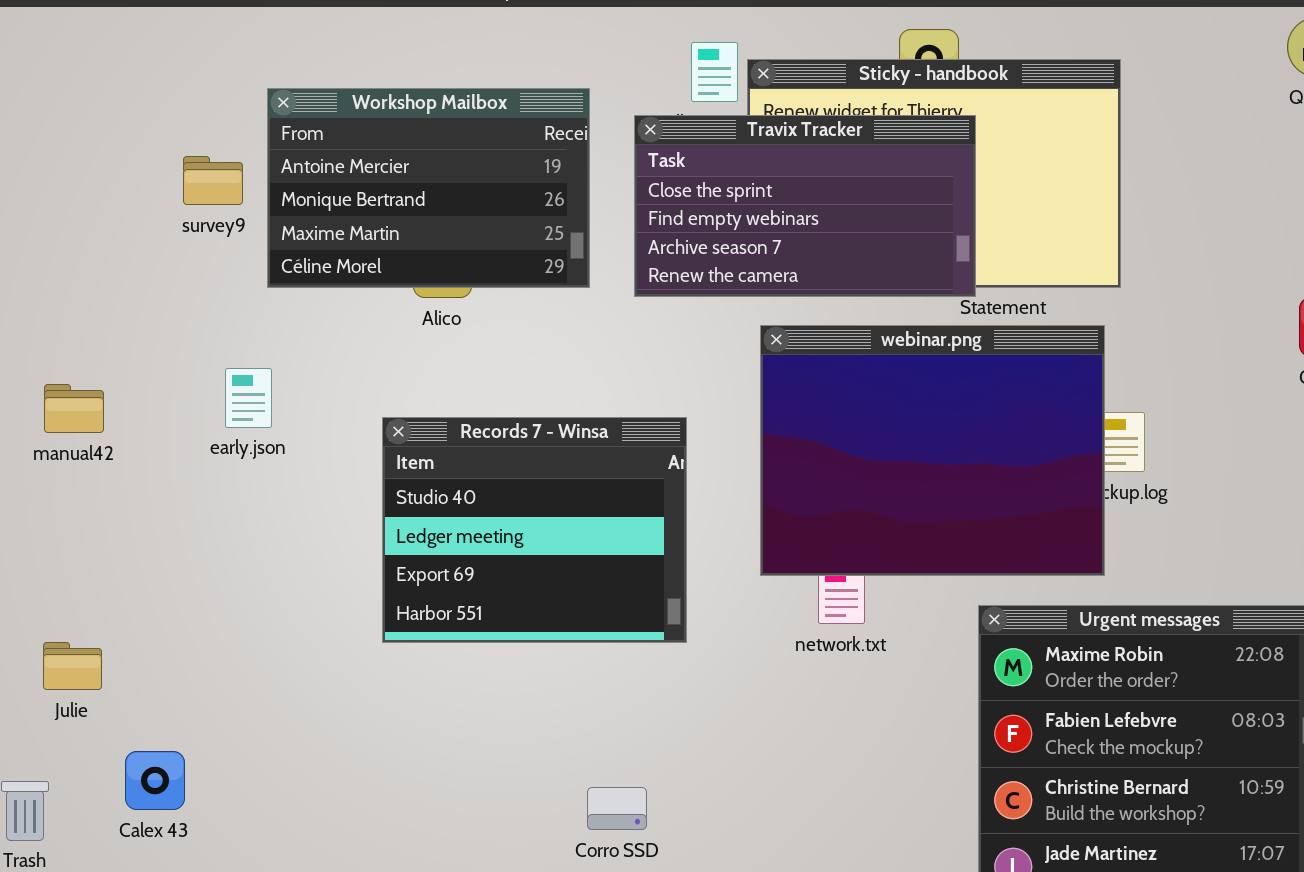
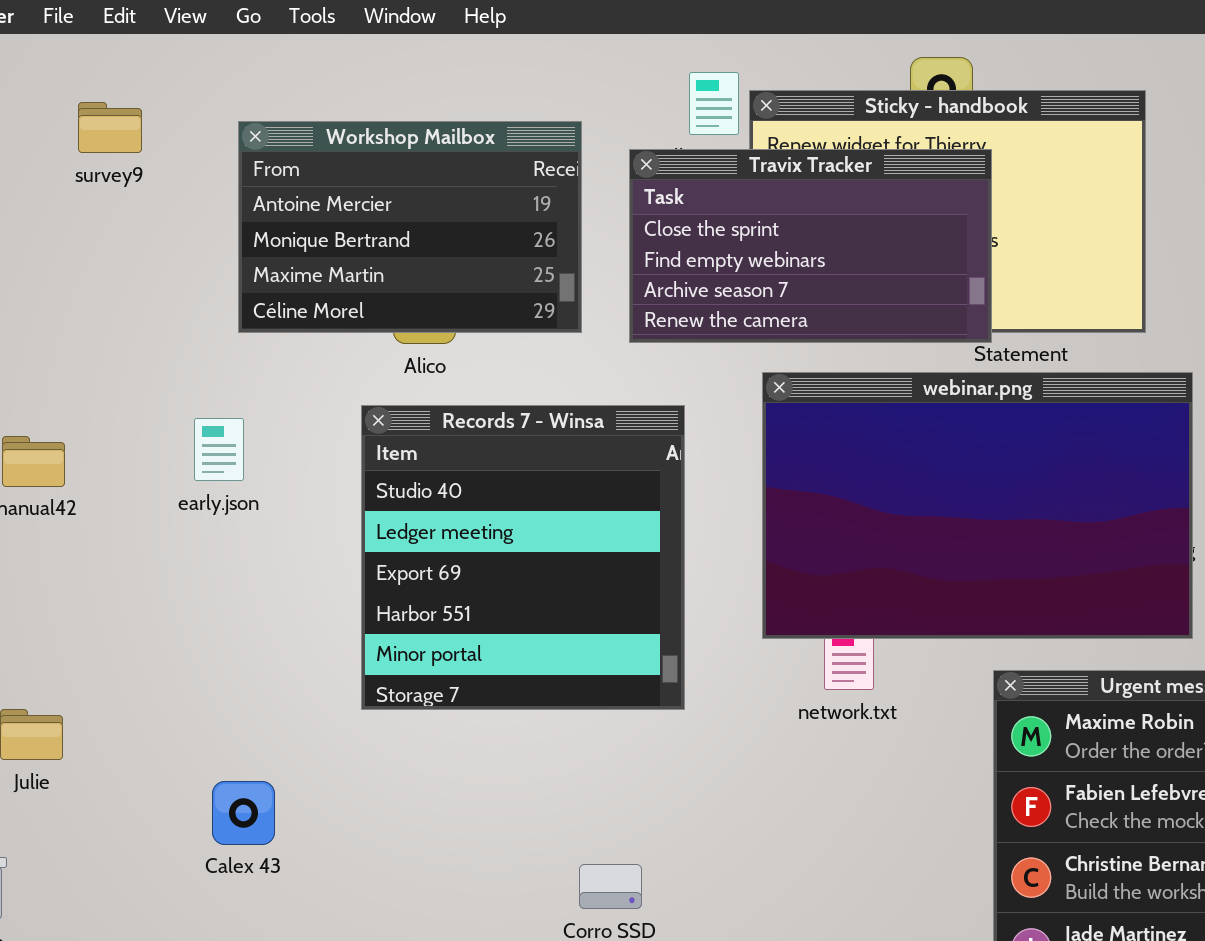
survey9: [183,156,243,205] -> [78,102,142,153], moved
webinar.png: [760,325,1105,576] -> [762,372,1193,639], resized
Records 7 - Winsa: [382,417,687,643] -> [361,405,685,710], resized
Calex 43: [125,751,185,810] -> [212,781,275,845], moved

